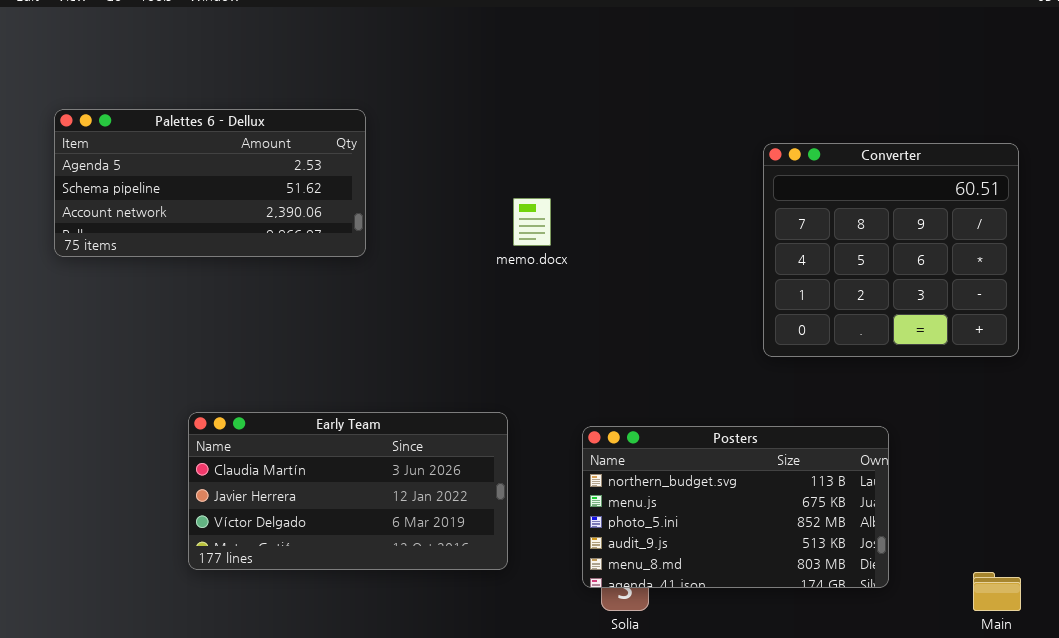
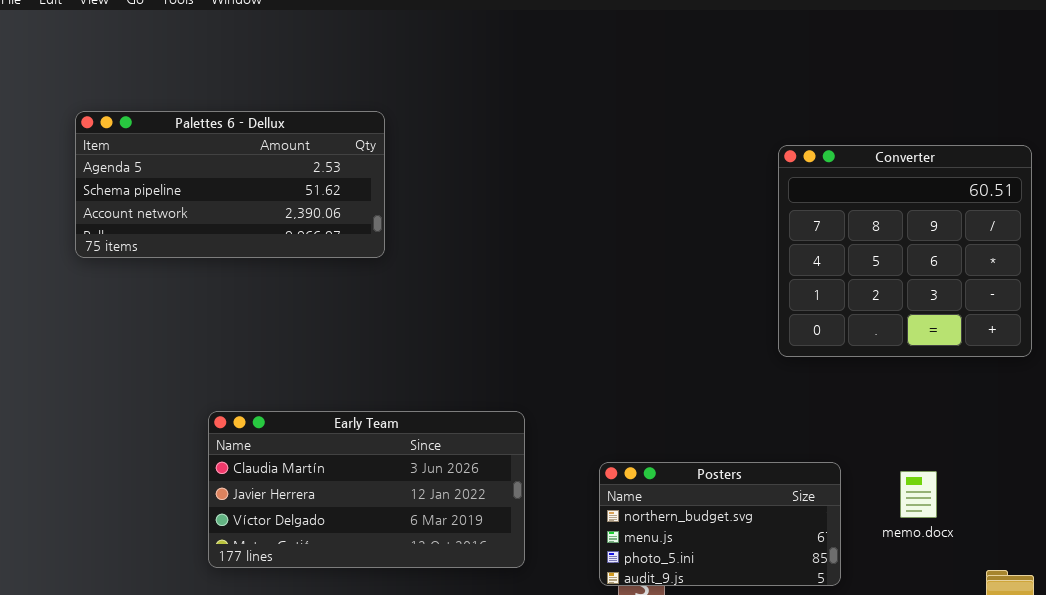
memo.docx: [513,198,551,246] -> [900,471,937,518], moved
Posters: [582,426,889,588] -> [599,462,841,586], resized

